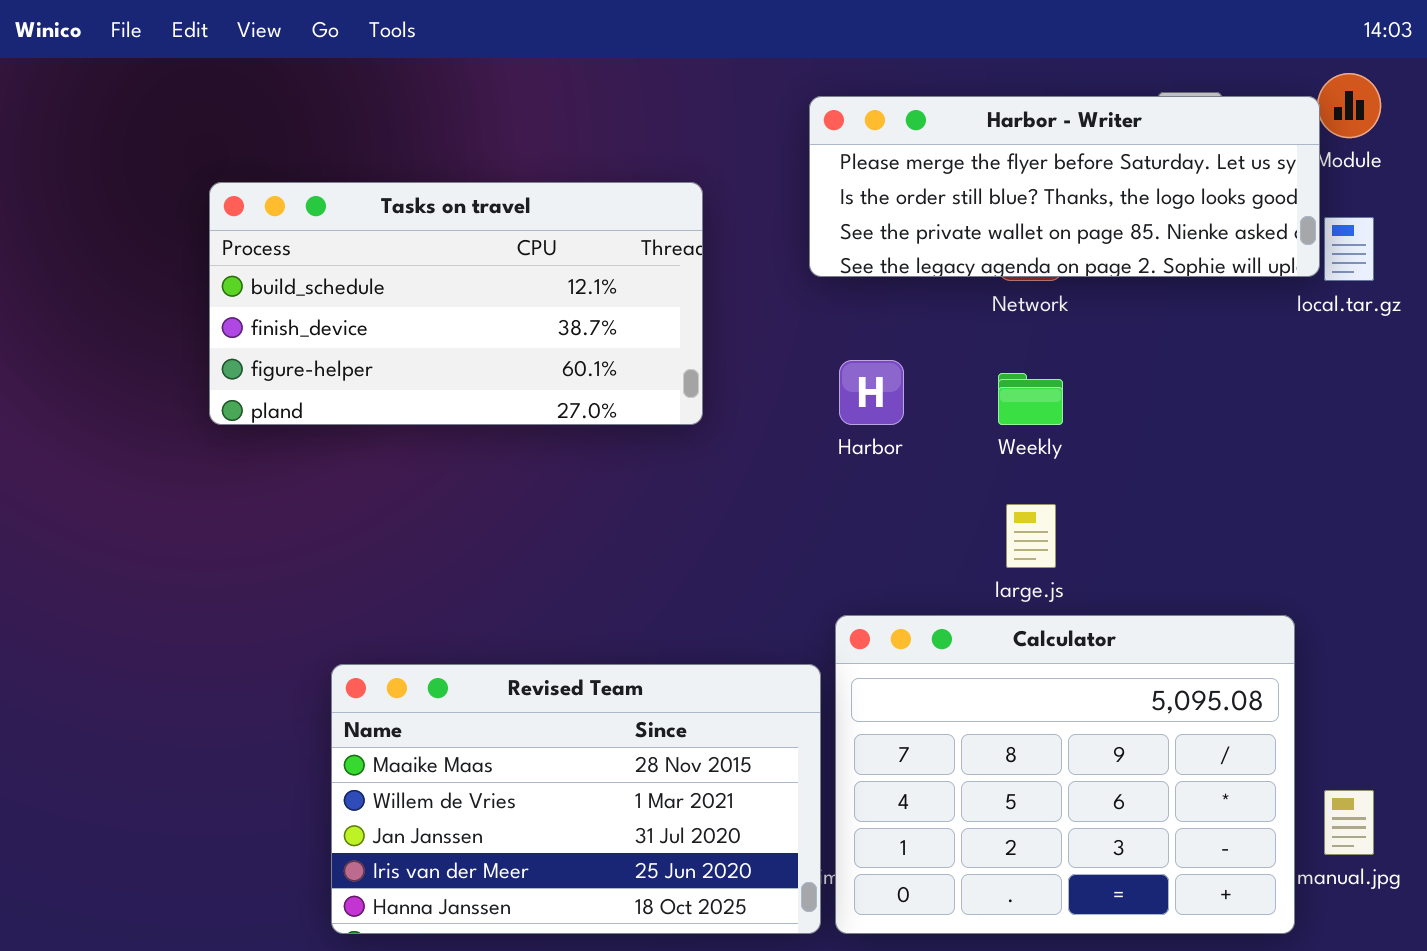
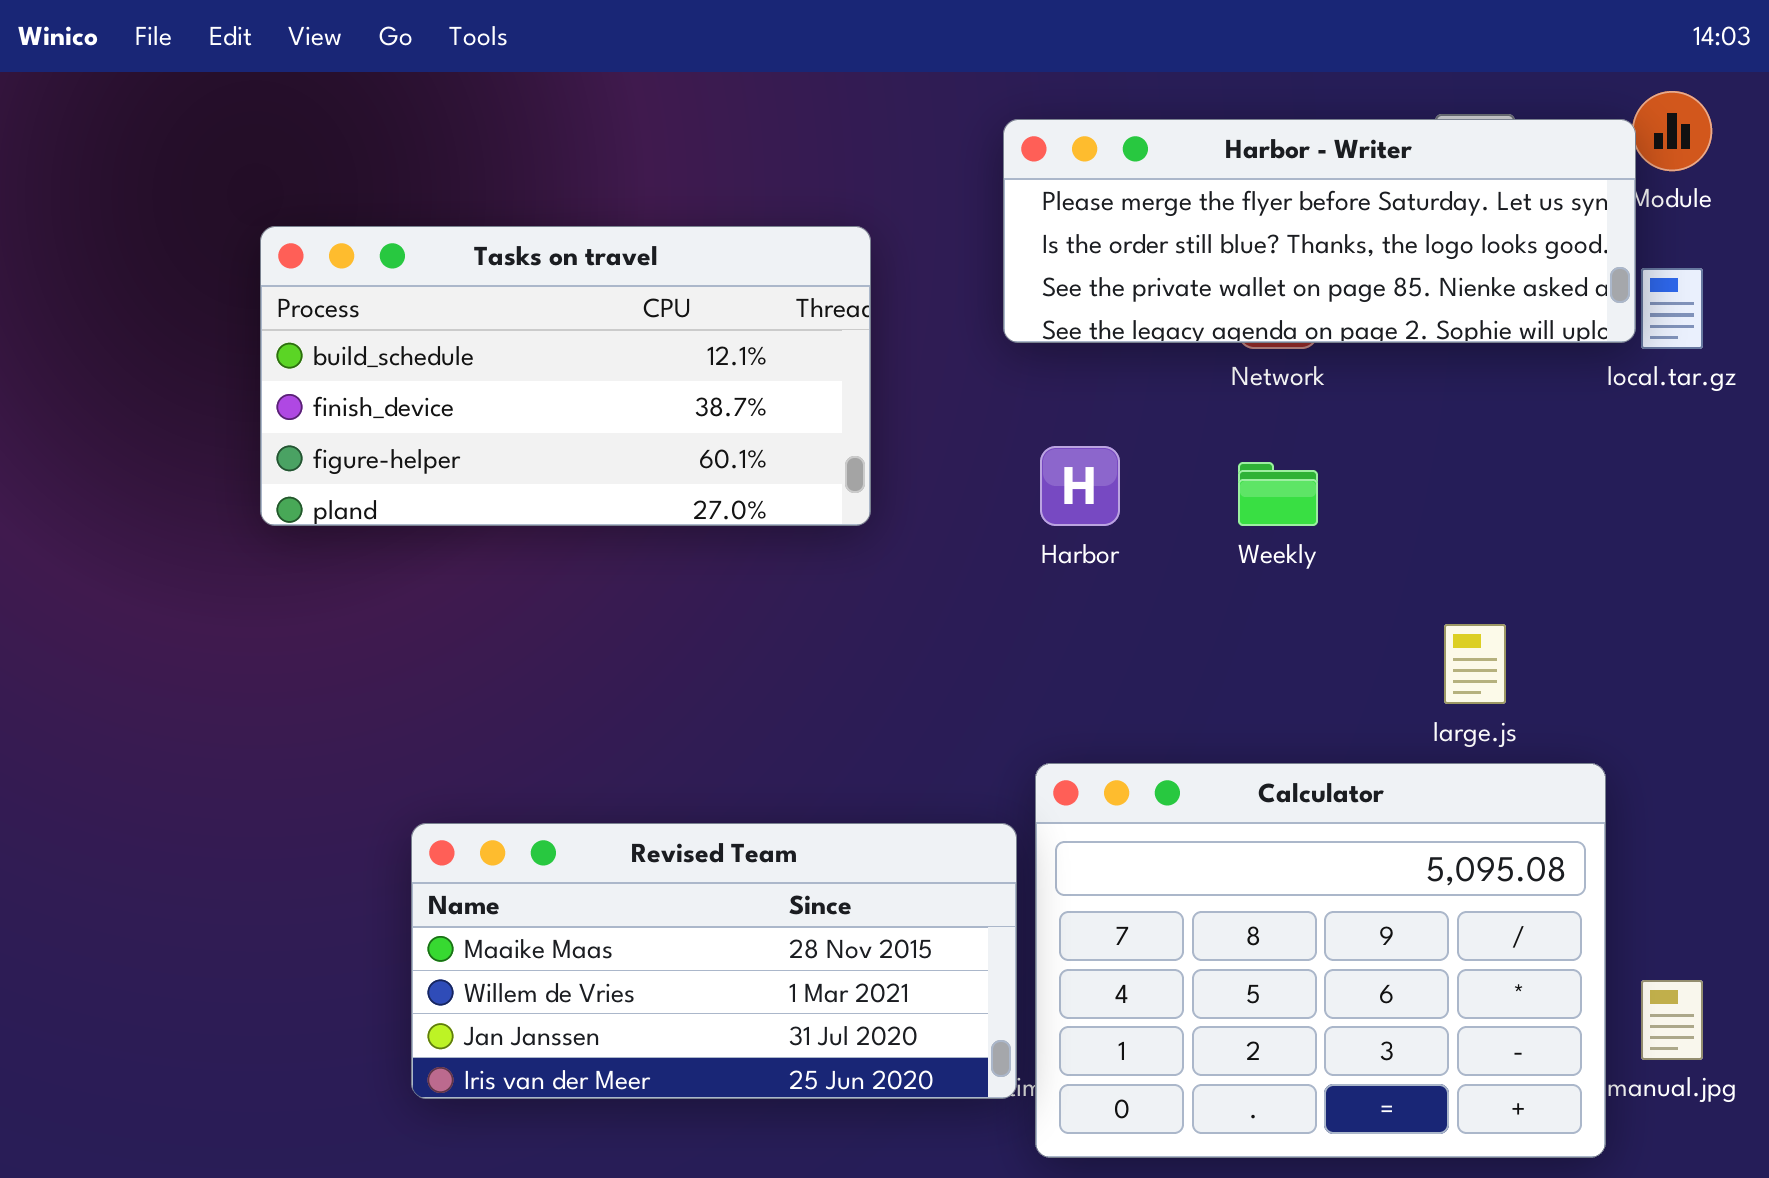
large.js: [1006,504,1056,568] -> [1444,624,1506,704], moved
Revised Team: [331,664,821,934] -> [411,823,1017,1099], resized

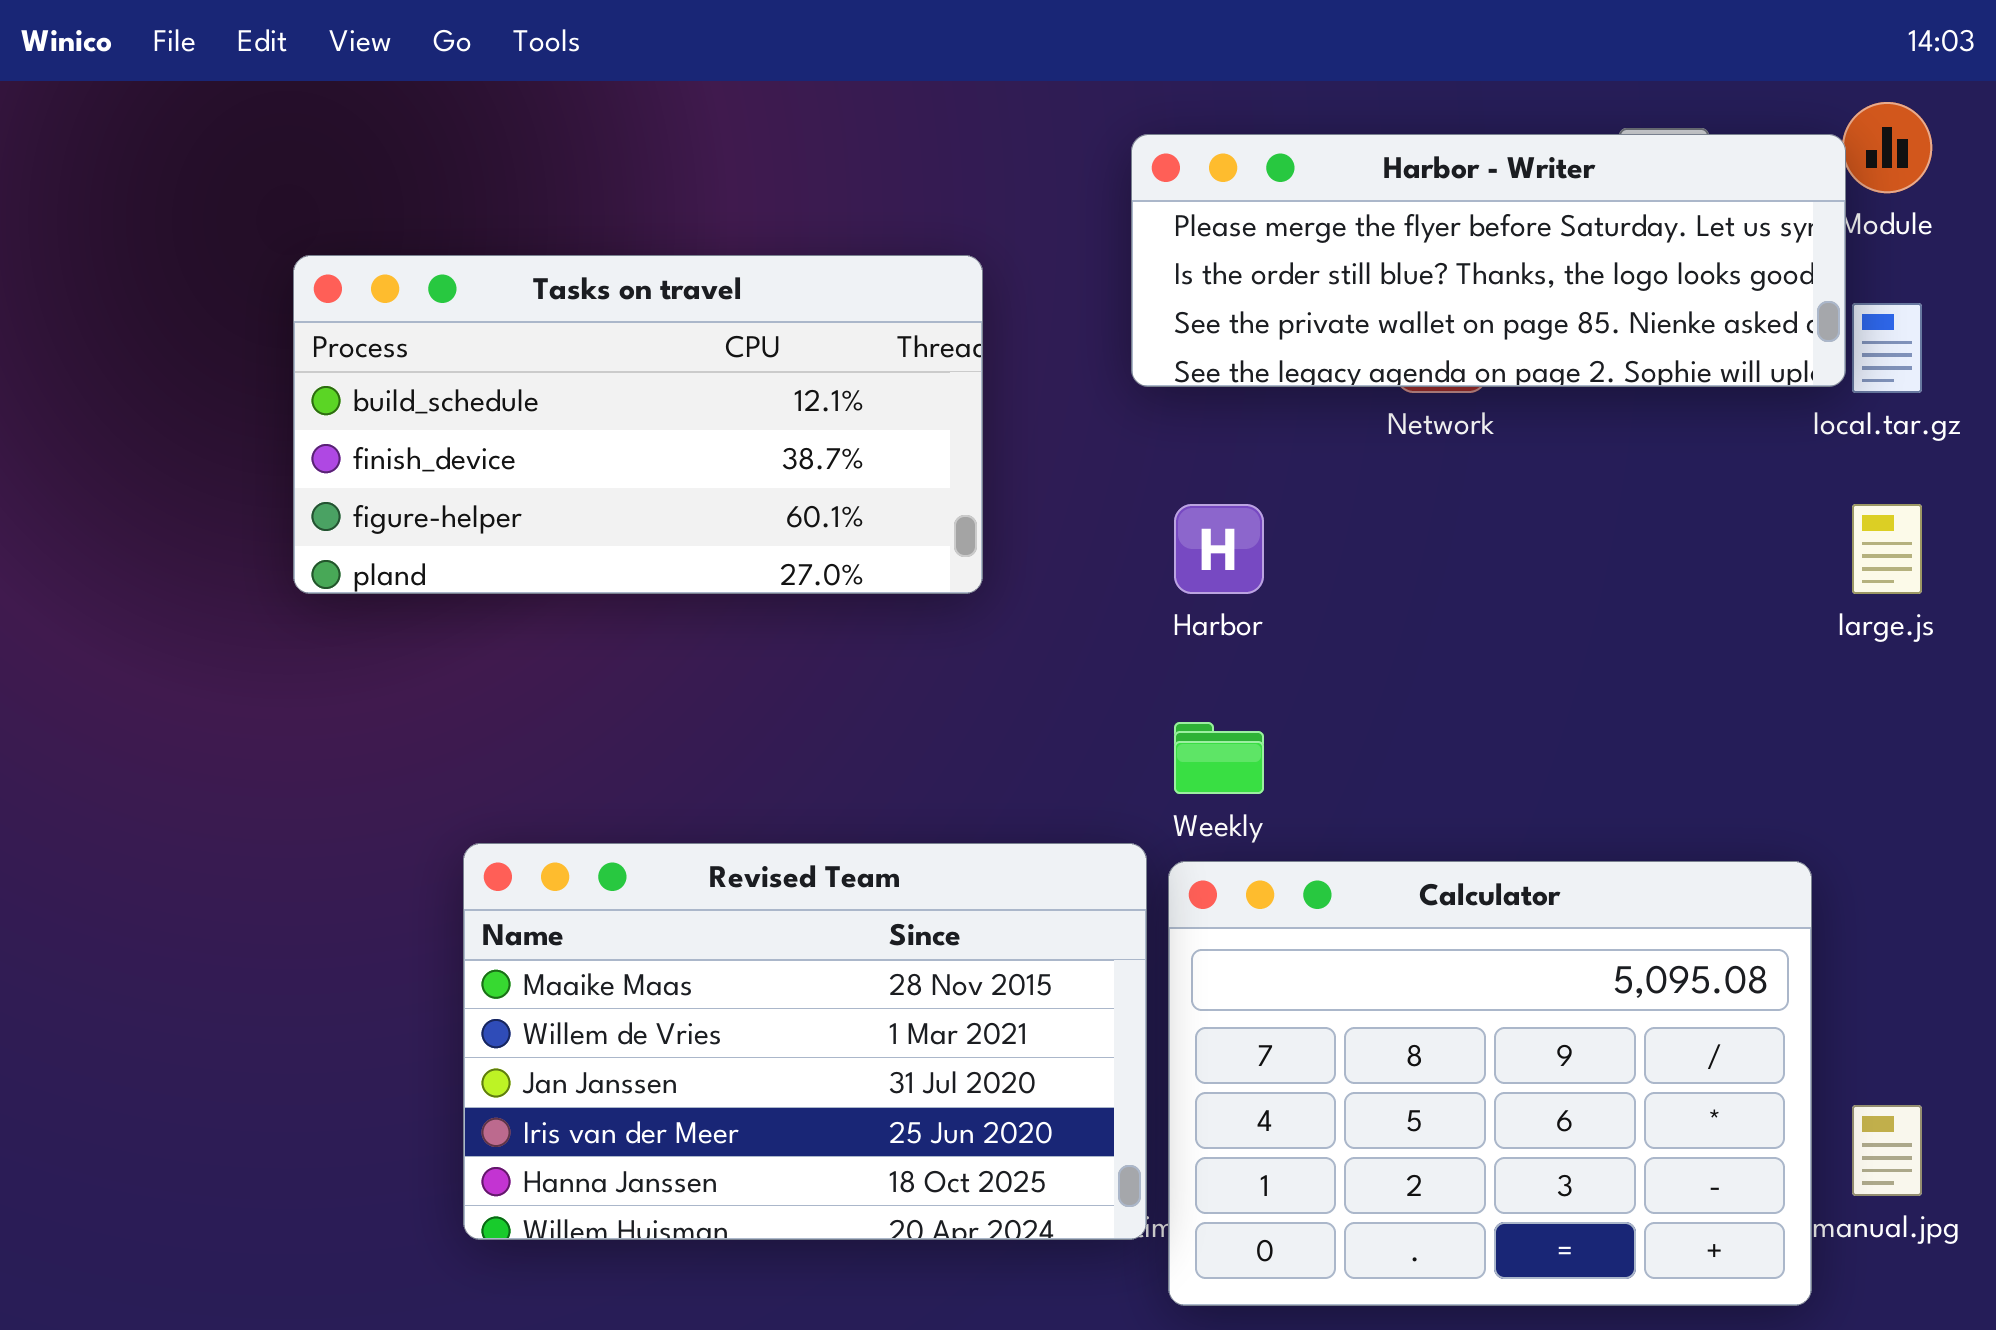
Weekly: [1238,462,1318,526] -> [1174,722,1264,794], moved
large.js: [1444,624,1506,704] -> [1852,504,1922,594], moved
Revised Team: [411,823,1017,1099] -> [463,843,1147,1240], resized

